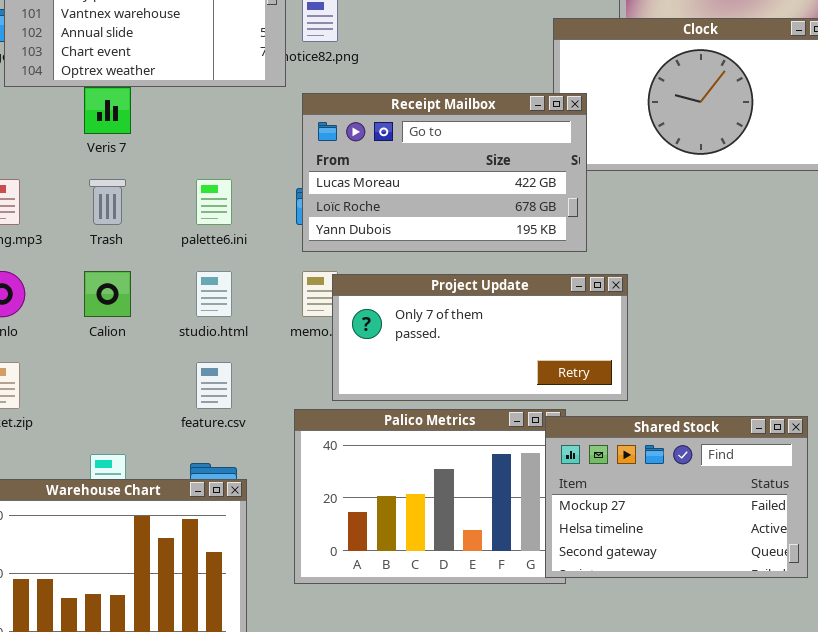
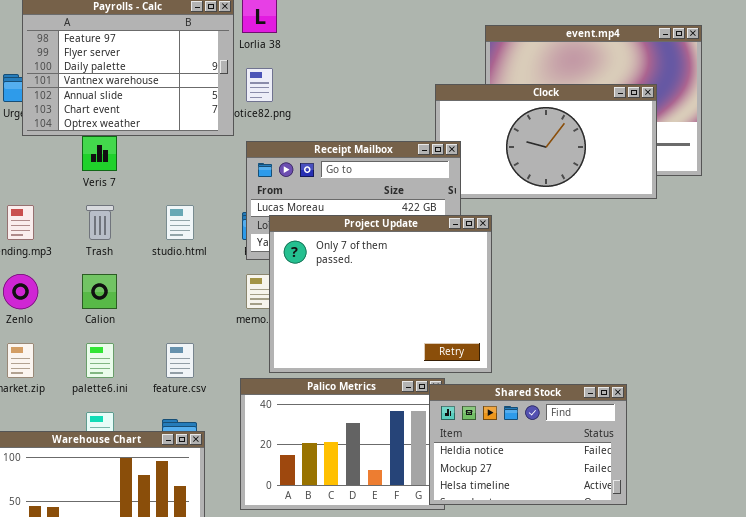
palette6.ini: [196,179,232,225] -> [86,343,114,378], moved
studio.html: [196,271,232,317] -> [166,205,194,240], moved
Project Update: [332,274,628,401] -> [269,215,492,373], resized
Shared Stock: [545,416,808,578] -> [429,384,627,505], scrolled up 1 row

